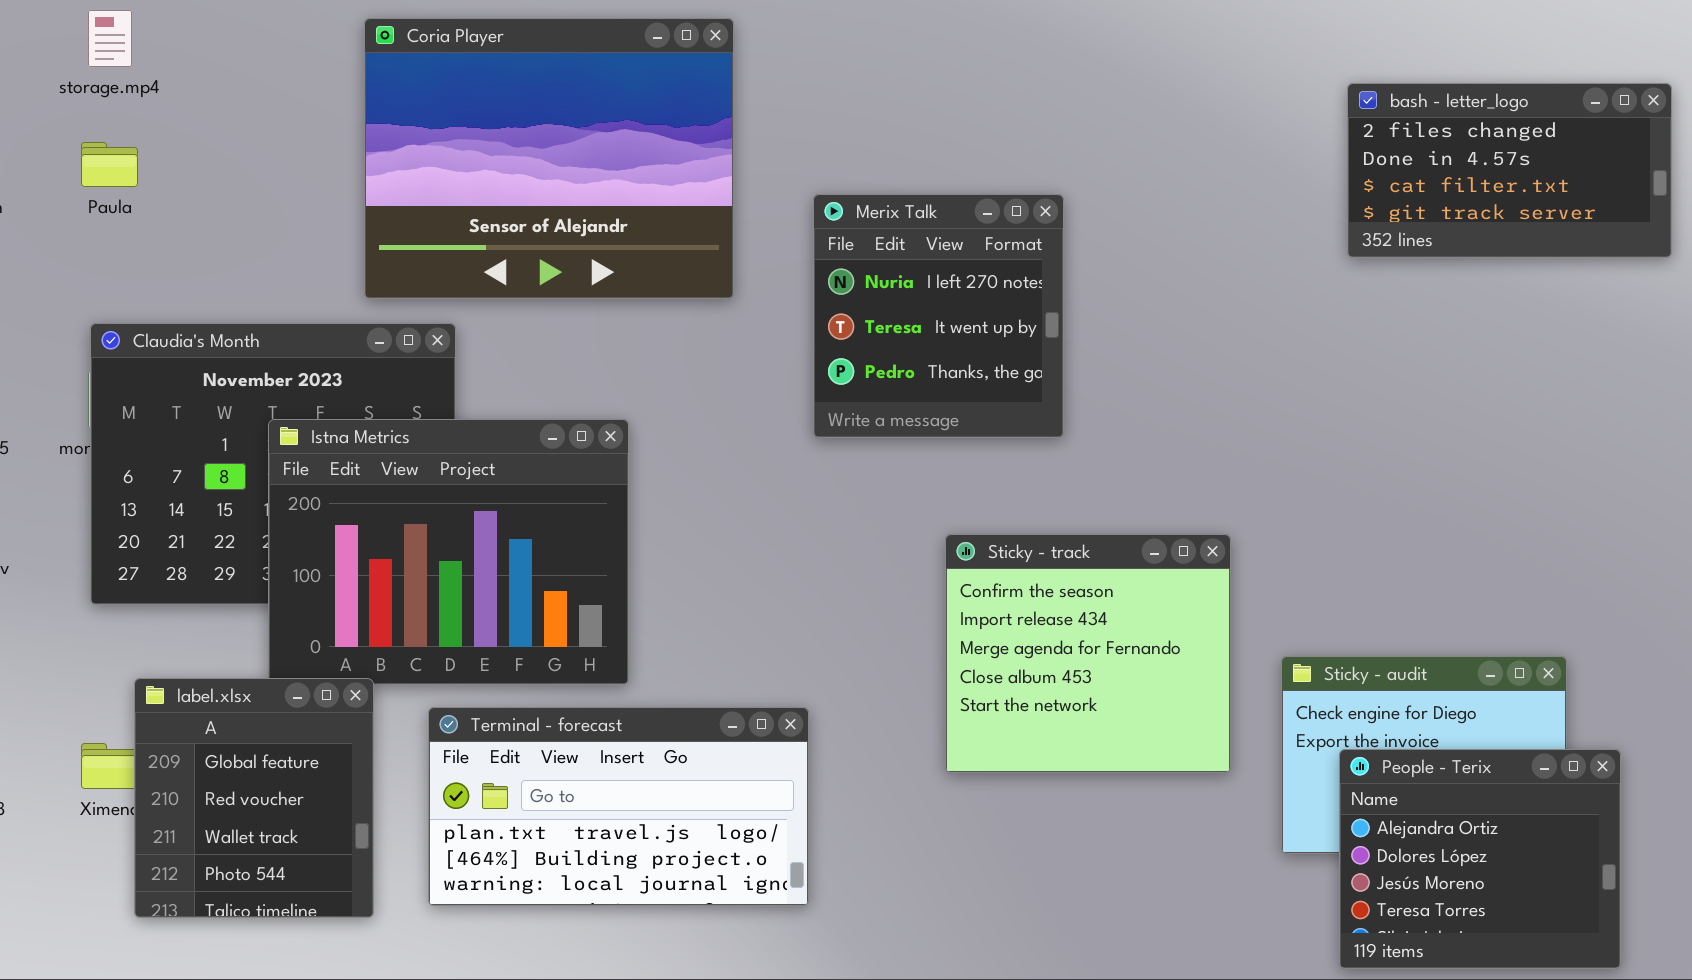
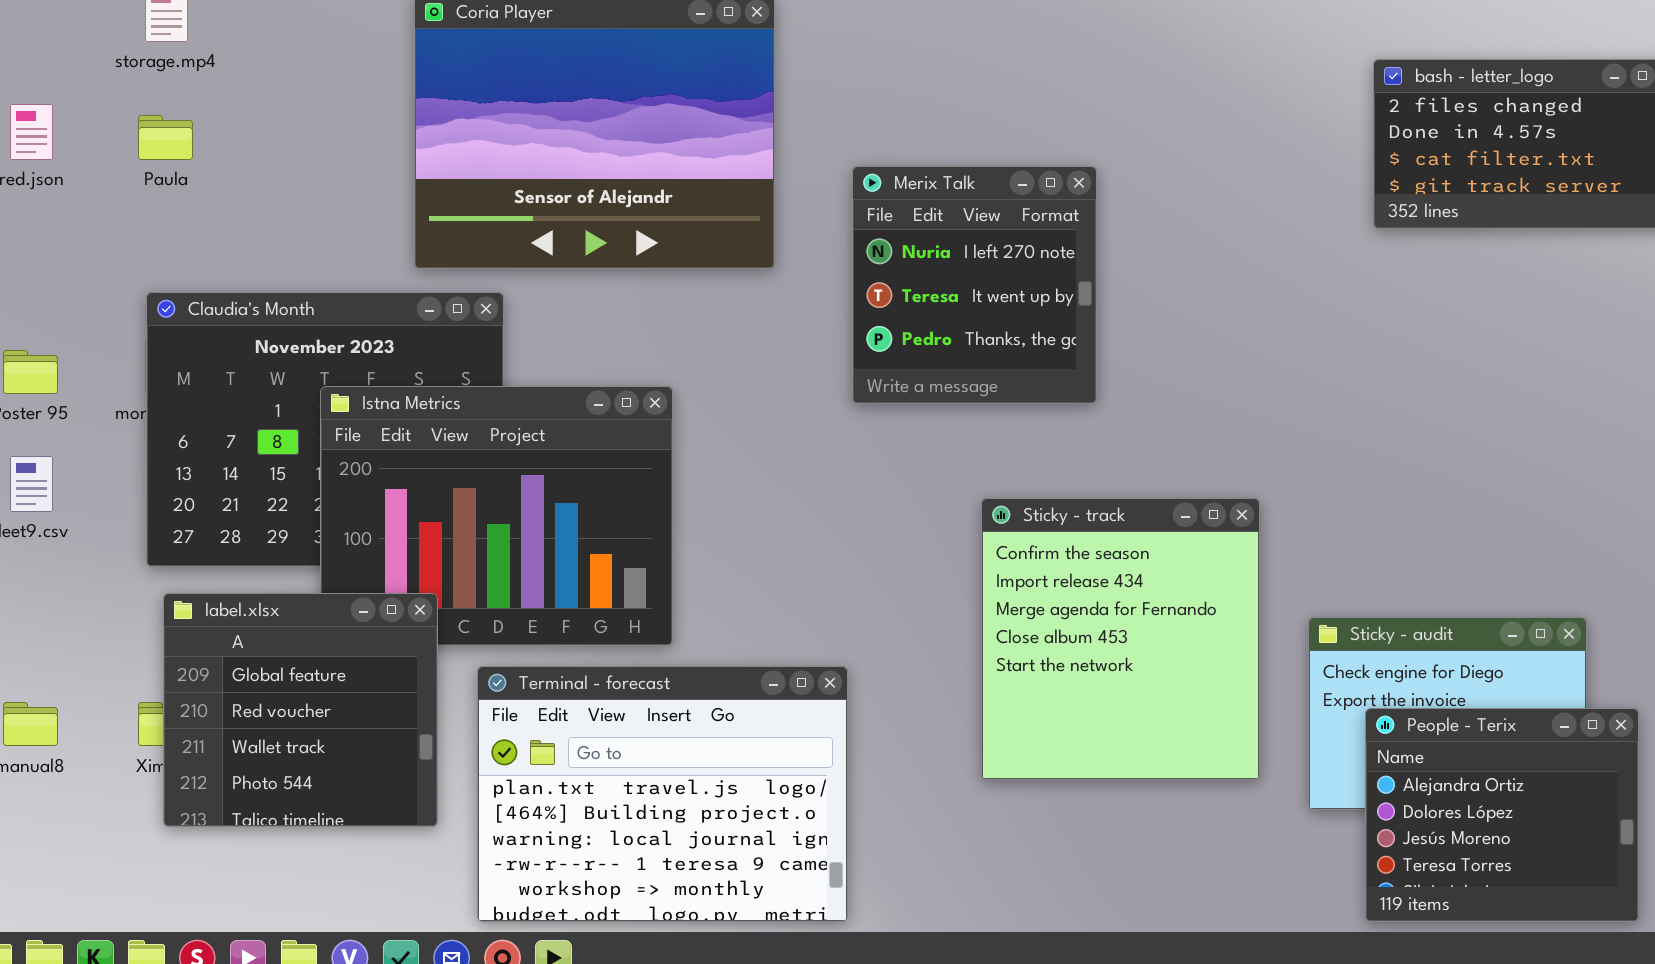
Sticky - track: [945,534,1231,773] -> [981,498,1260,780], resized
label.xlsx: [134,678,374,918] -> [163,593,438,827], moved, resized
Terminal - forecast: [428,707,809,906] -> [477,666,848,922], resized

